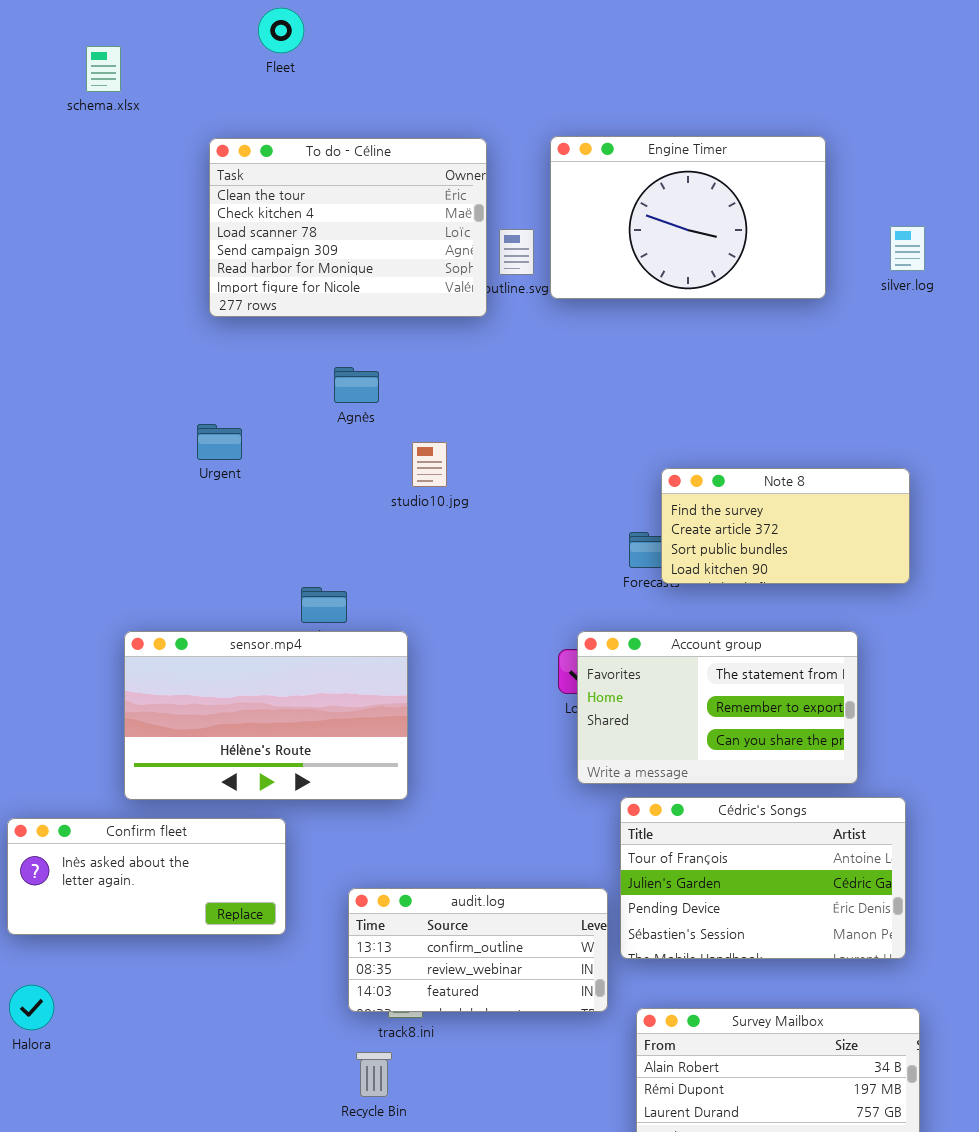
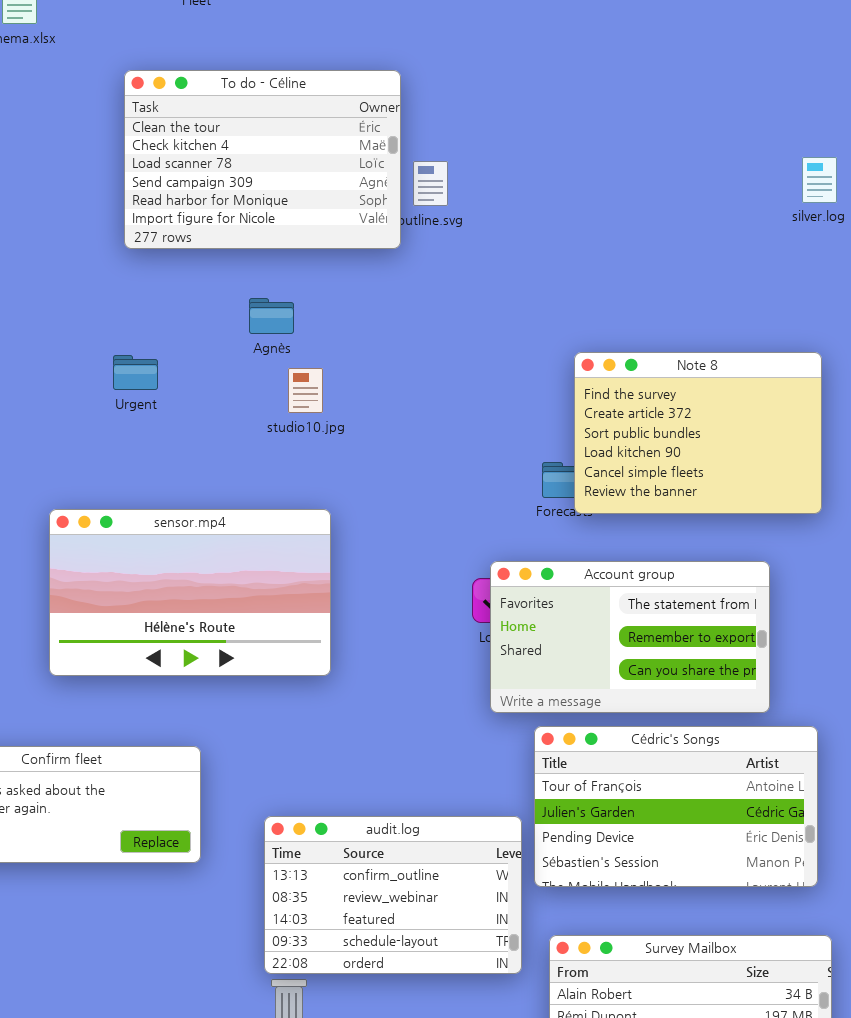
Engine Timer: [550,136,826,299] -> none, closed
studio10.jpg: [412,442,447,487] -> [288,368,323,413], moved
Note 8: [661,468,910,584] -> [574,352,822,514], resized
sensor.mp4: [124,631,408,800] -> [49,509,331,676], moved
audit.log: [348,888,608,1012] -> [264,816,522,974], resized

